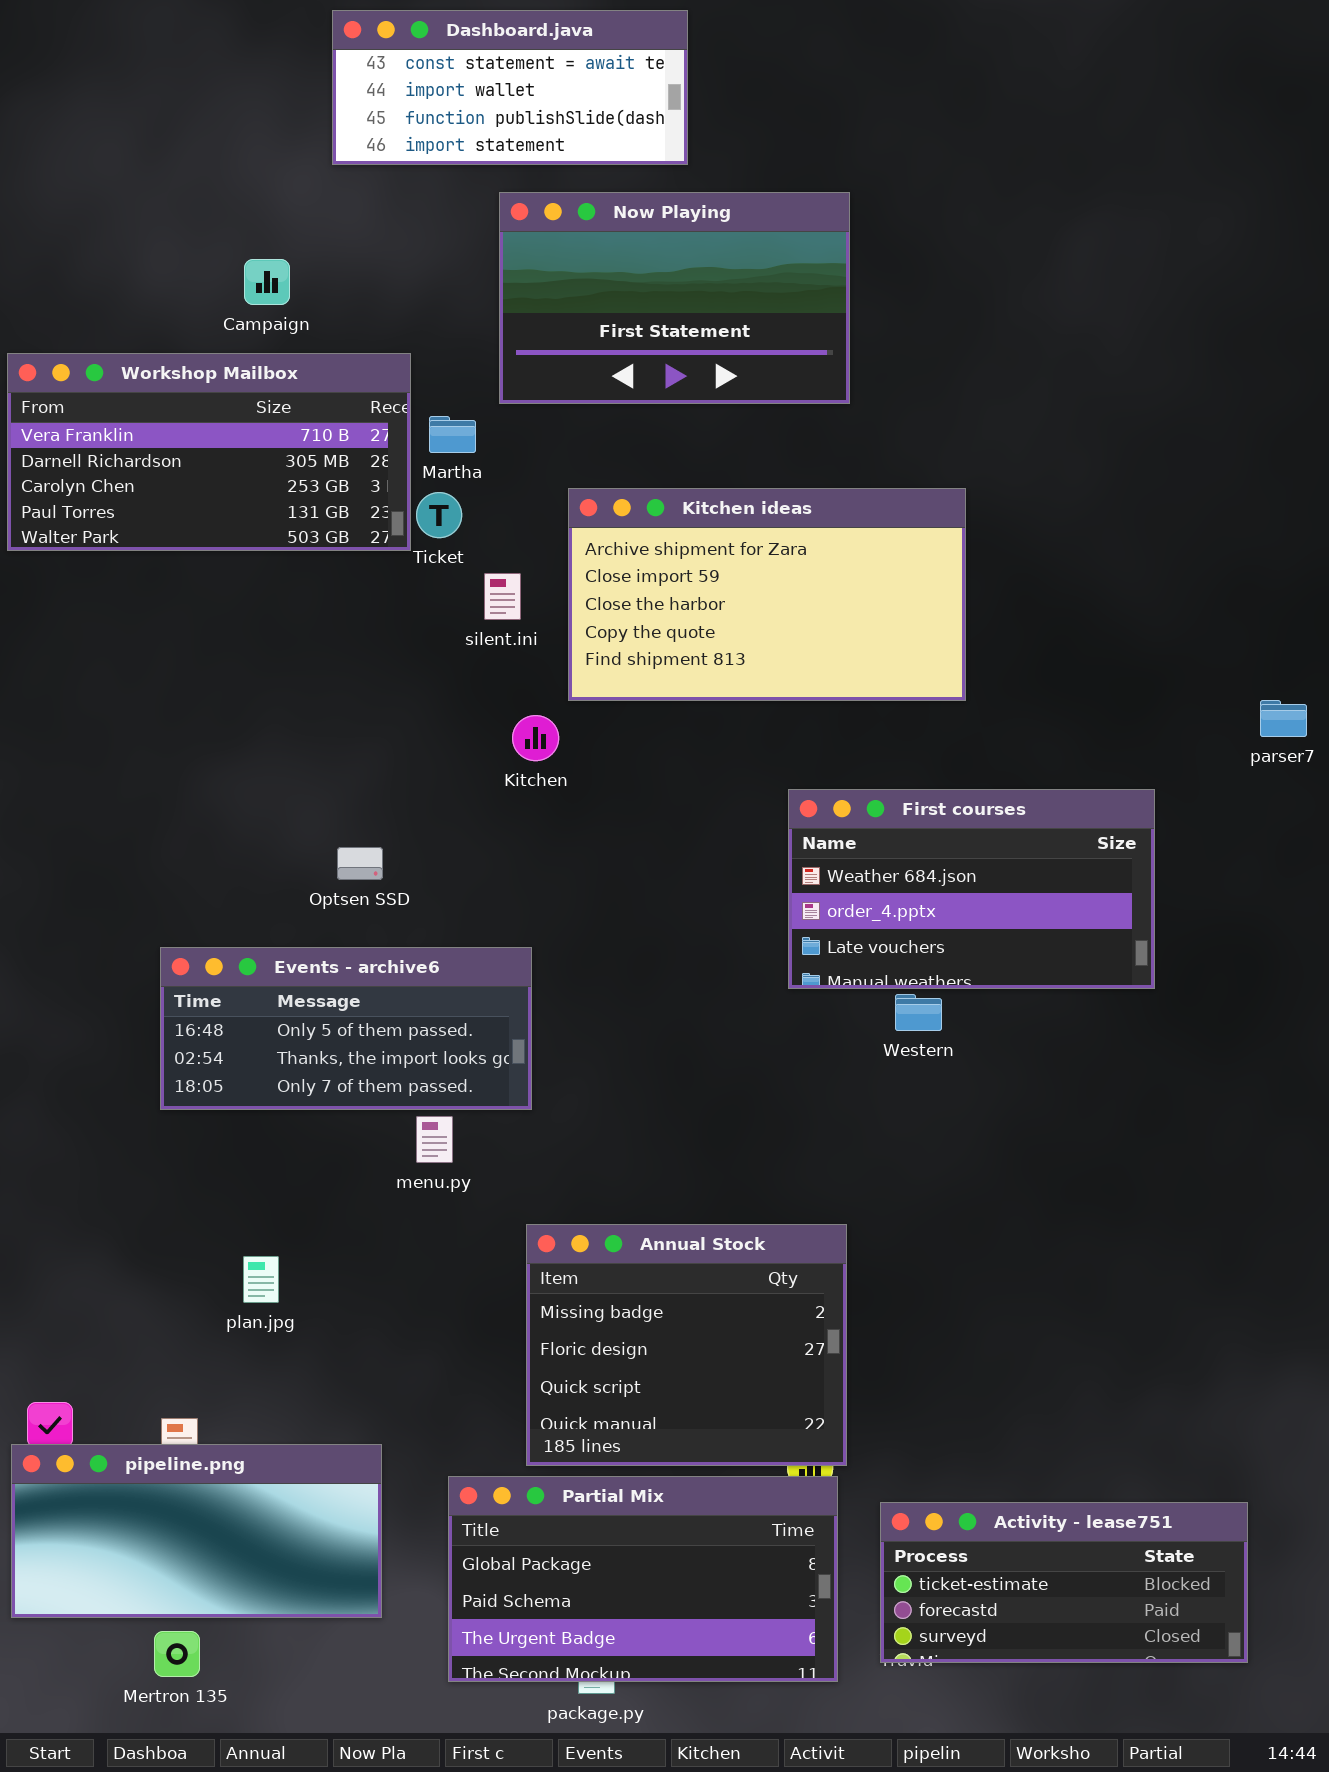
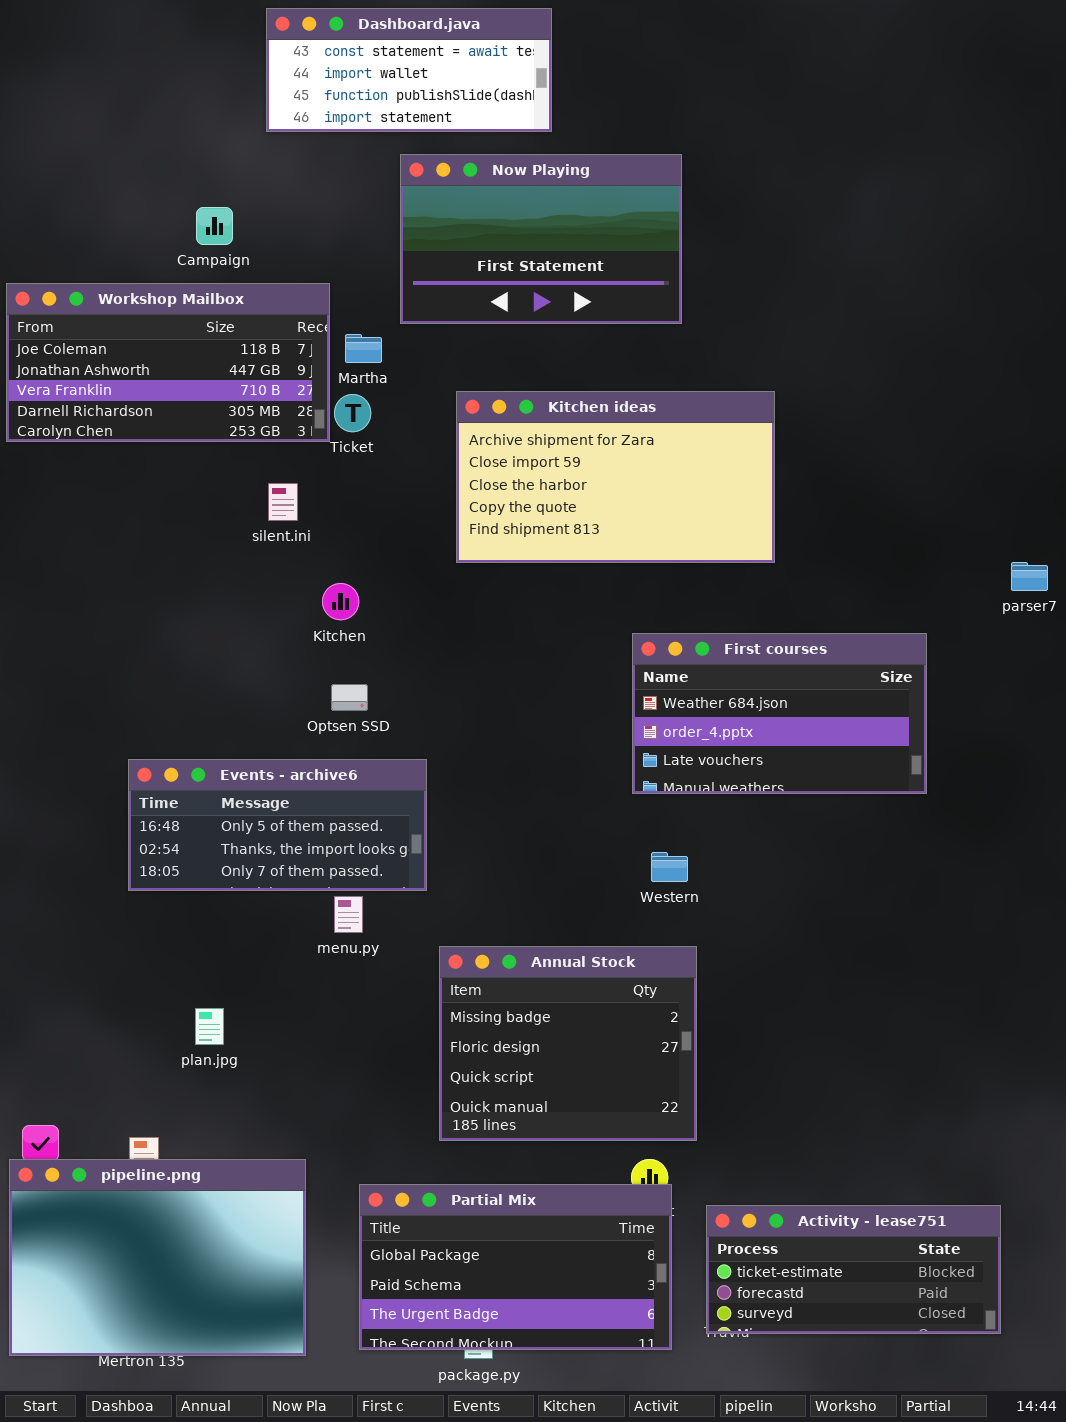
Workshop Mailbox: [7,353,411,551] -> [6,283,330,442], scrolled up 2 rows
silent.ini: [484,573,521,620] -> [268,483,298,521], moved
Kitchen: [512,715,559,761] -> [322,583,359,620], moved
Optsen SSD: [337,847,383,880] -> [331,684,368,711], moved
Western: [895,994,942,1031] -> [651,852,688,882], moved
Annual Stock: [526,1224,847,1466] -> [439,946,697,1141], moved
pipeline.png: [11,1444,382,1618] -> [9,1159,306,1356], resized

